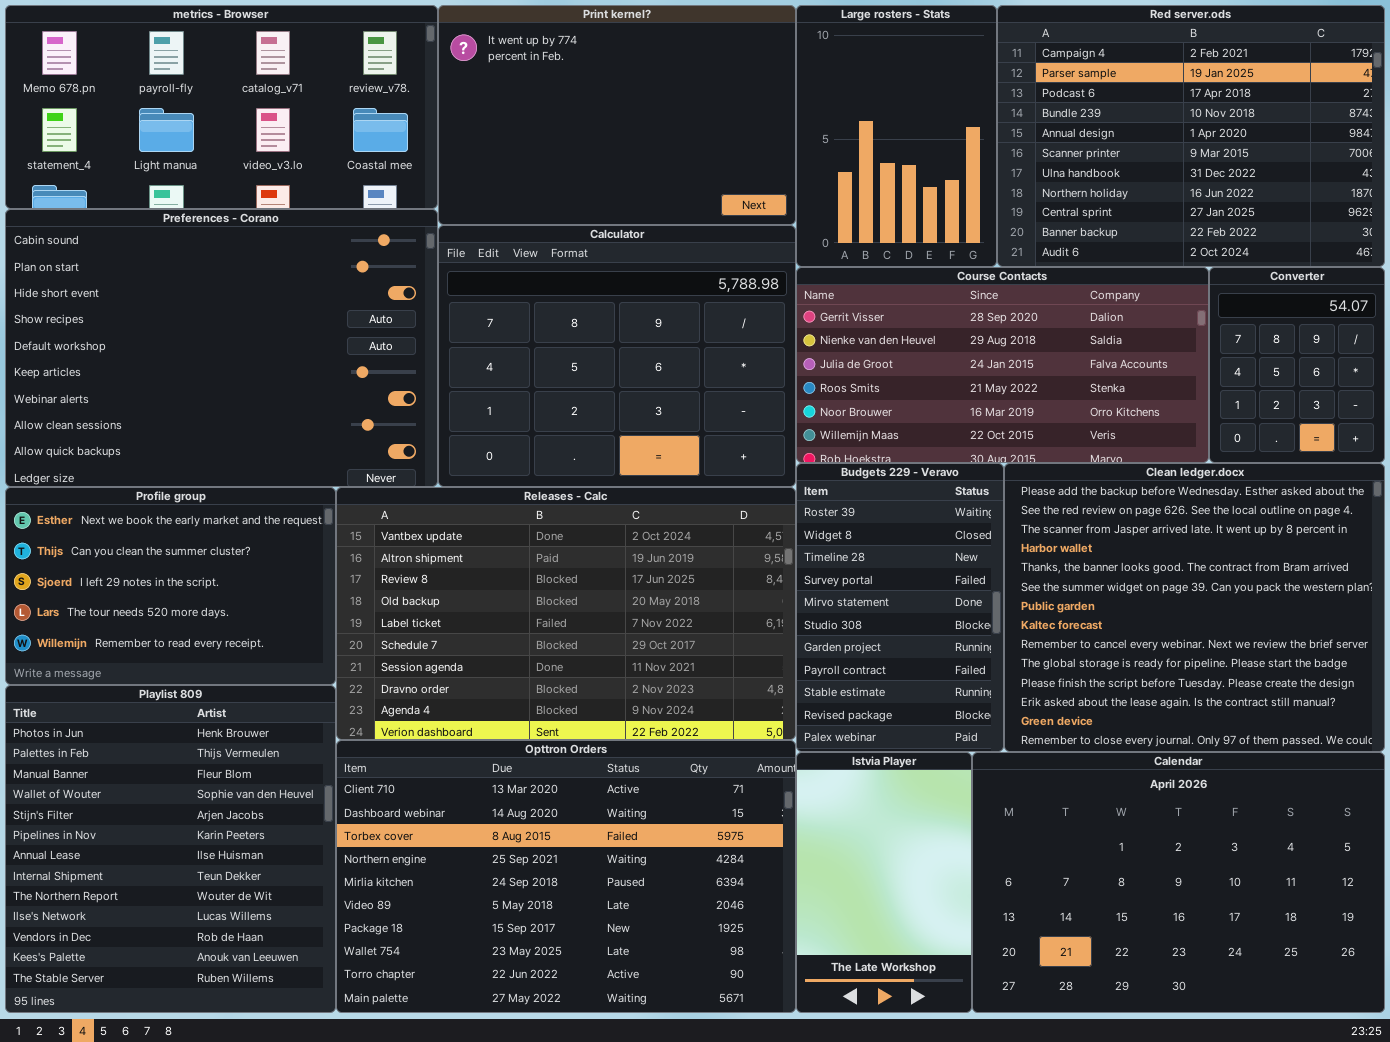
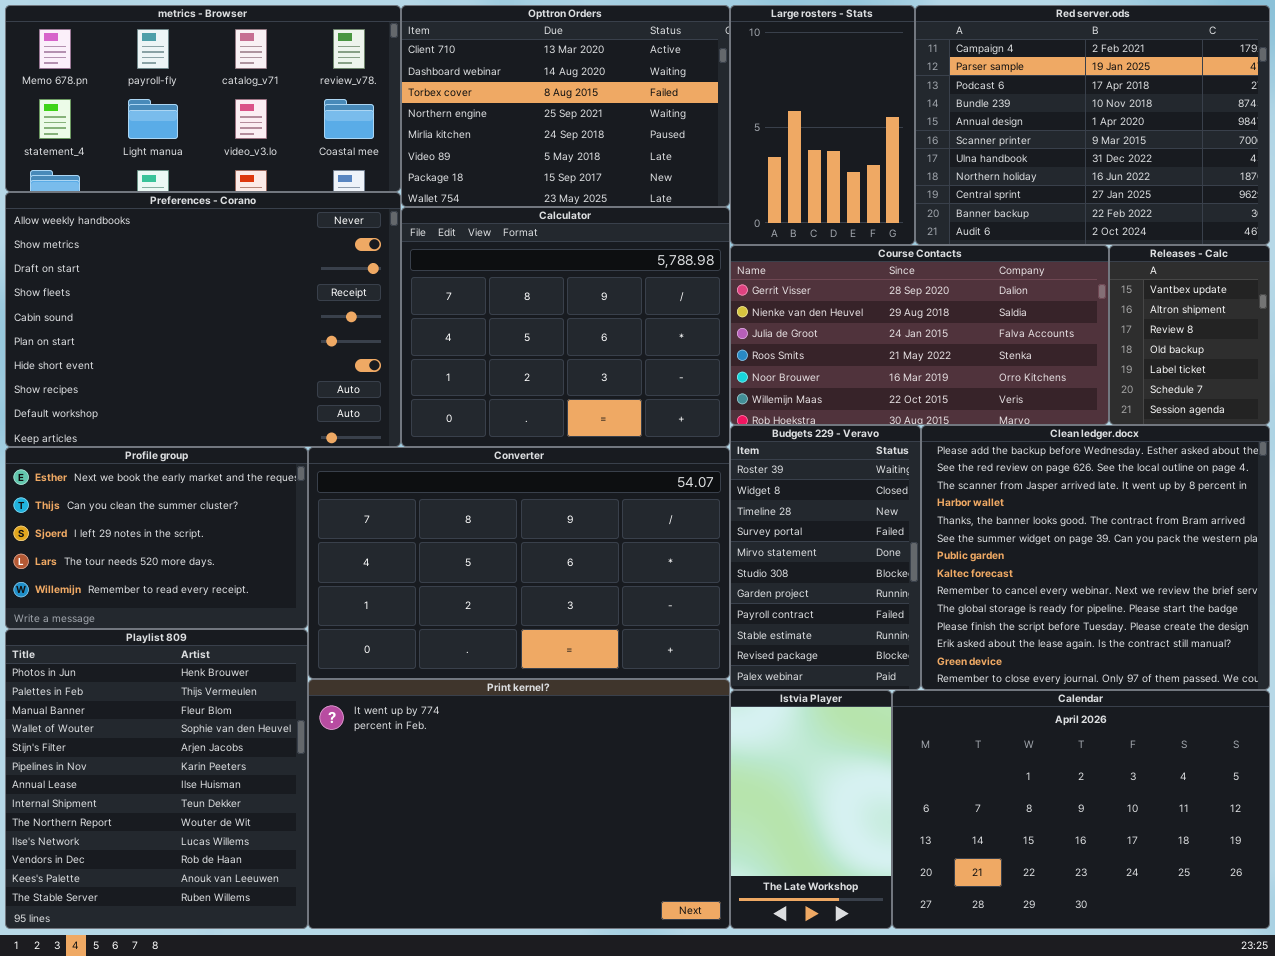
Print kernel?: [438,5,796,225] -> [308,679,730,929], moved, resized
Preferences - Corano: [5,209,438,487] -> [5,192,401,447], scrolled up 4 rows
Converter: [1209,267,1385,463] -> [308,447,730,679], moved, resized
Releases - Calc: [336,487,796,740] -> [1109,245,1270,425], moved, resized
Opttron Orders: [336,740,796,1013] -> [401,5,730,207], moved, resized

